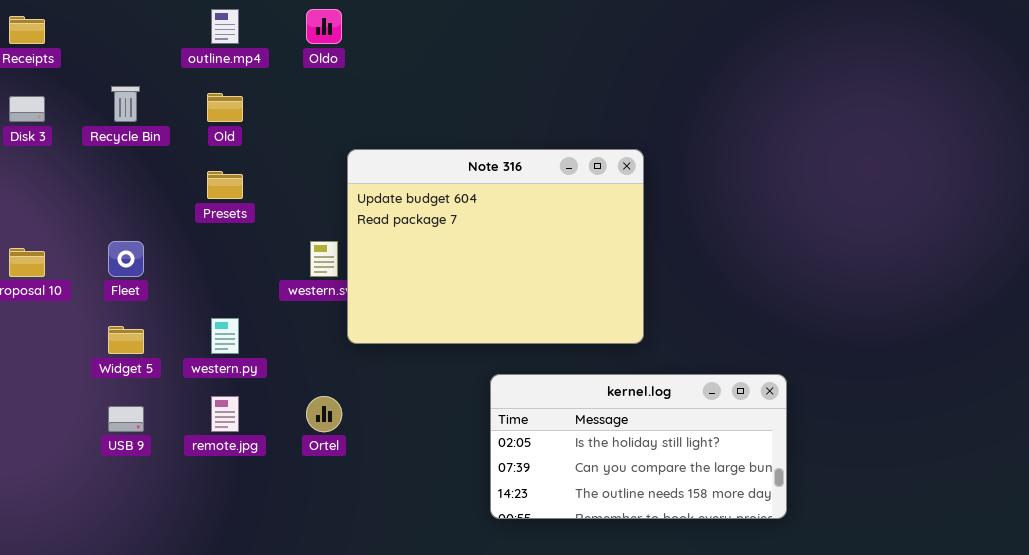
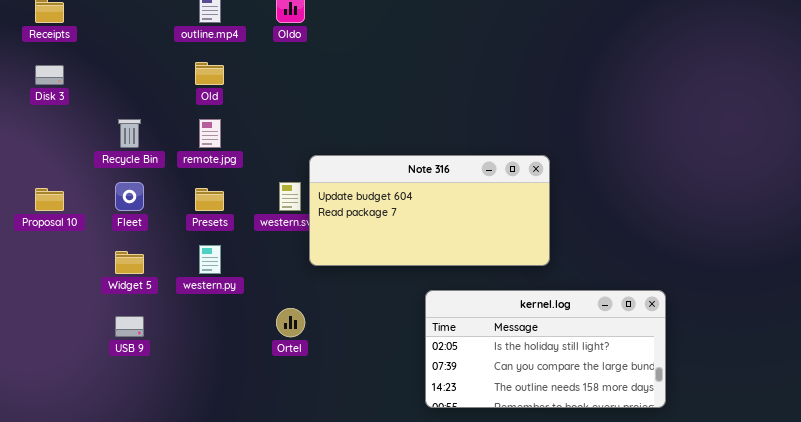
Recycle Bin: [111,86,140,122] -> [118,119,141,148], moved
Note 316: [347,149,644,344] -> [309,155,550,266], resized
Presets: [207,171,243,199] -> [195,188,224,211], moved
remote.jpg: [211,396,239,432] -> [199,119,221,148], moved

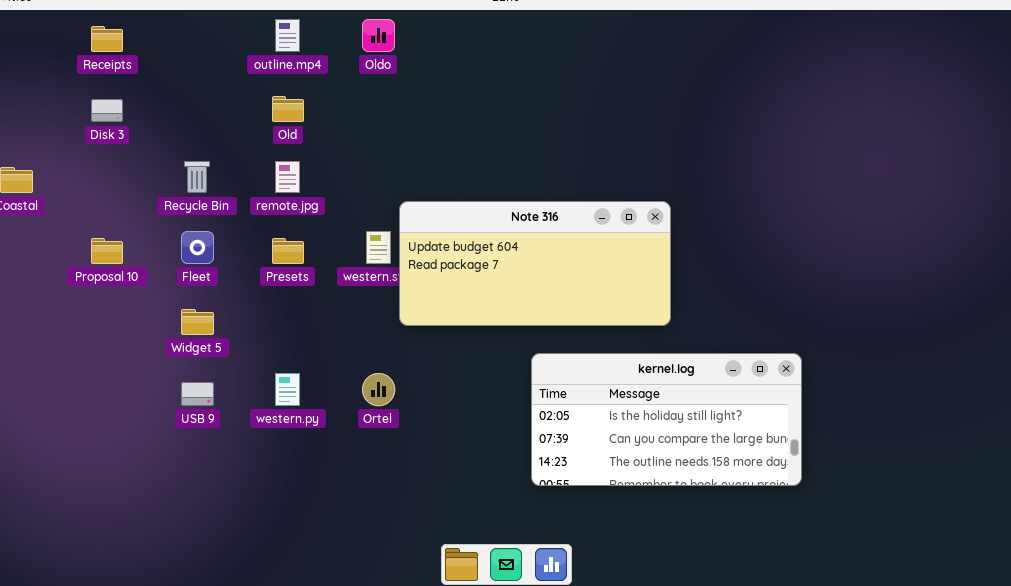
western.py: [199,245,221,274] -> [275,373,300,406], moved

